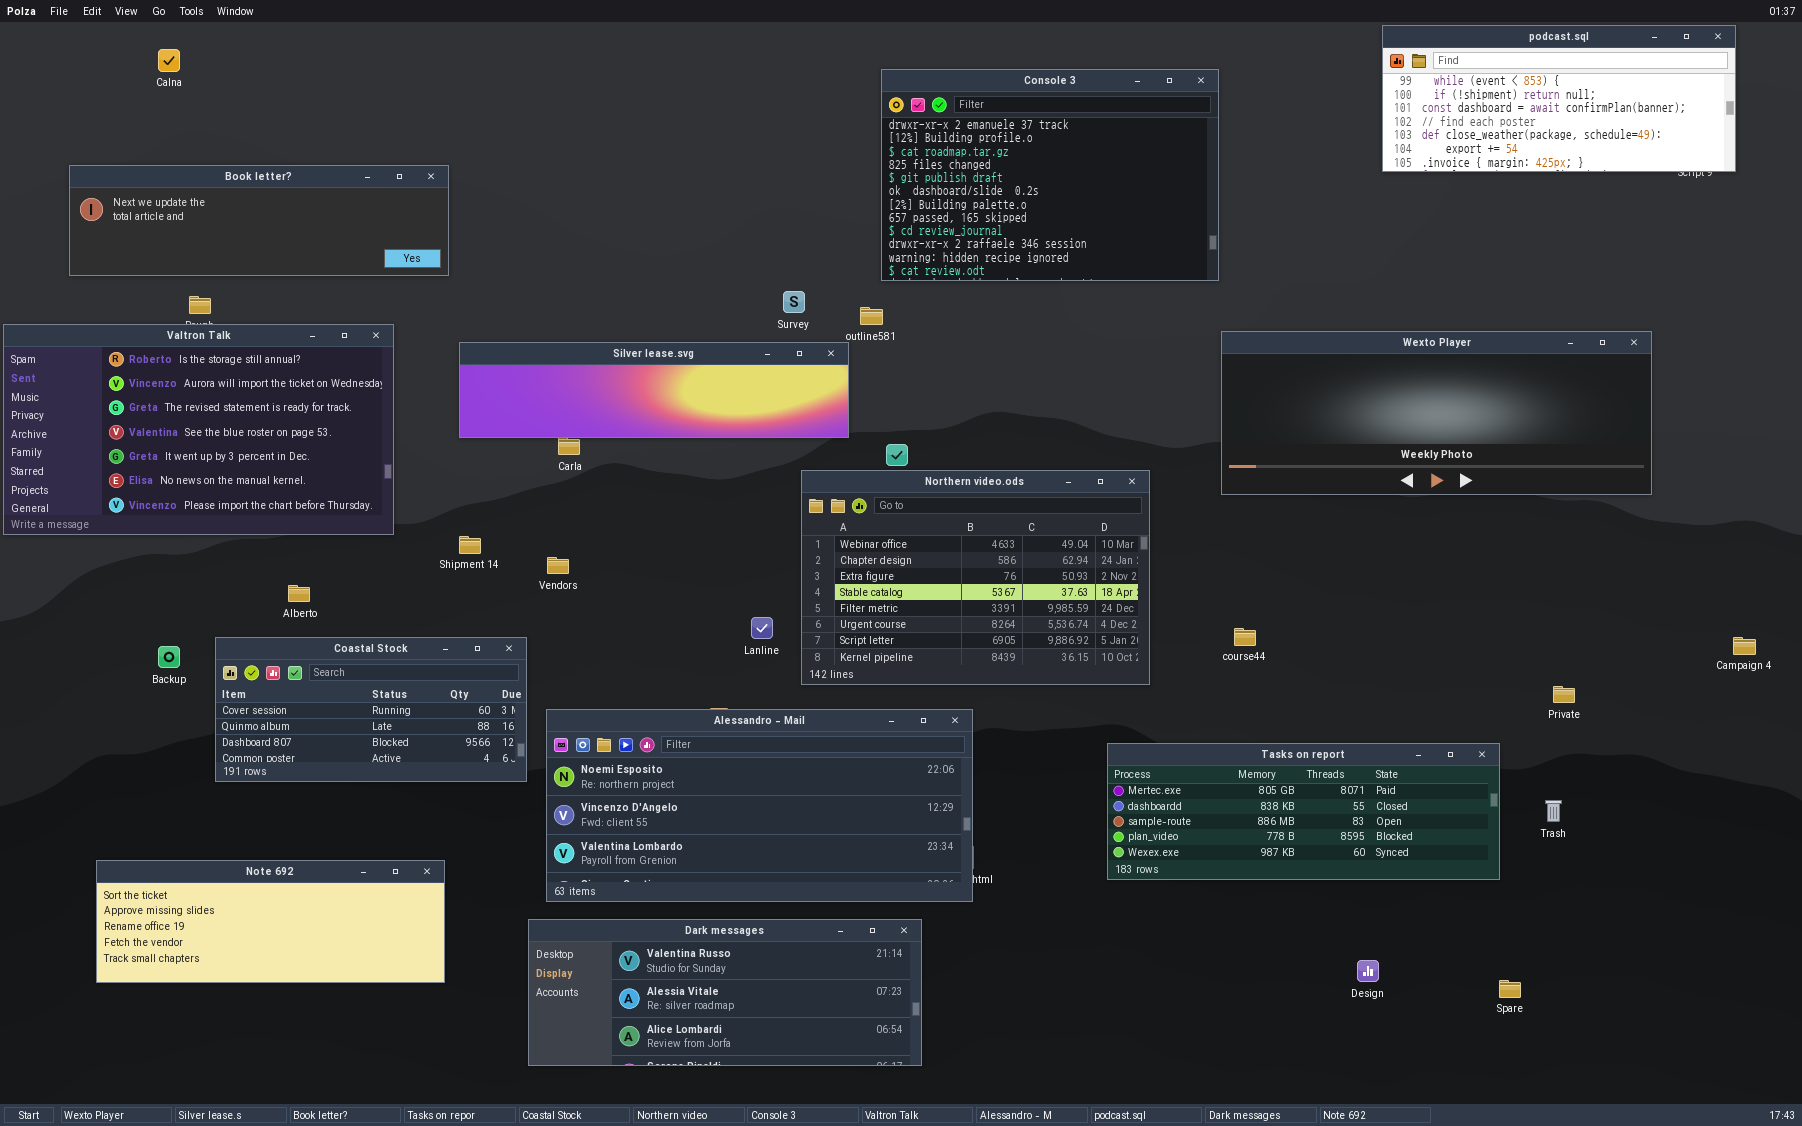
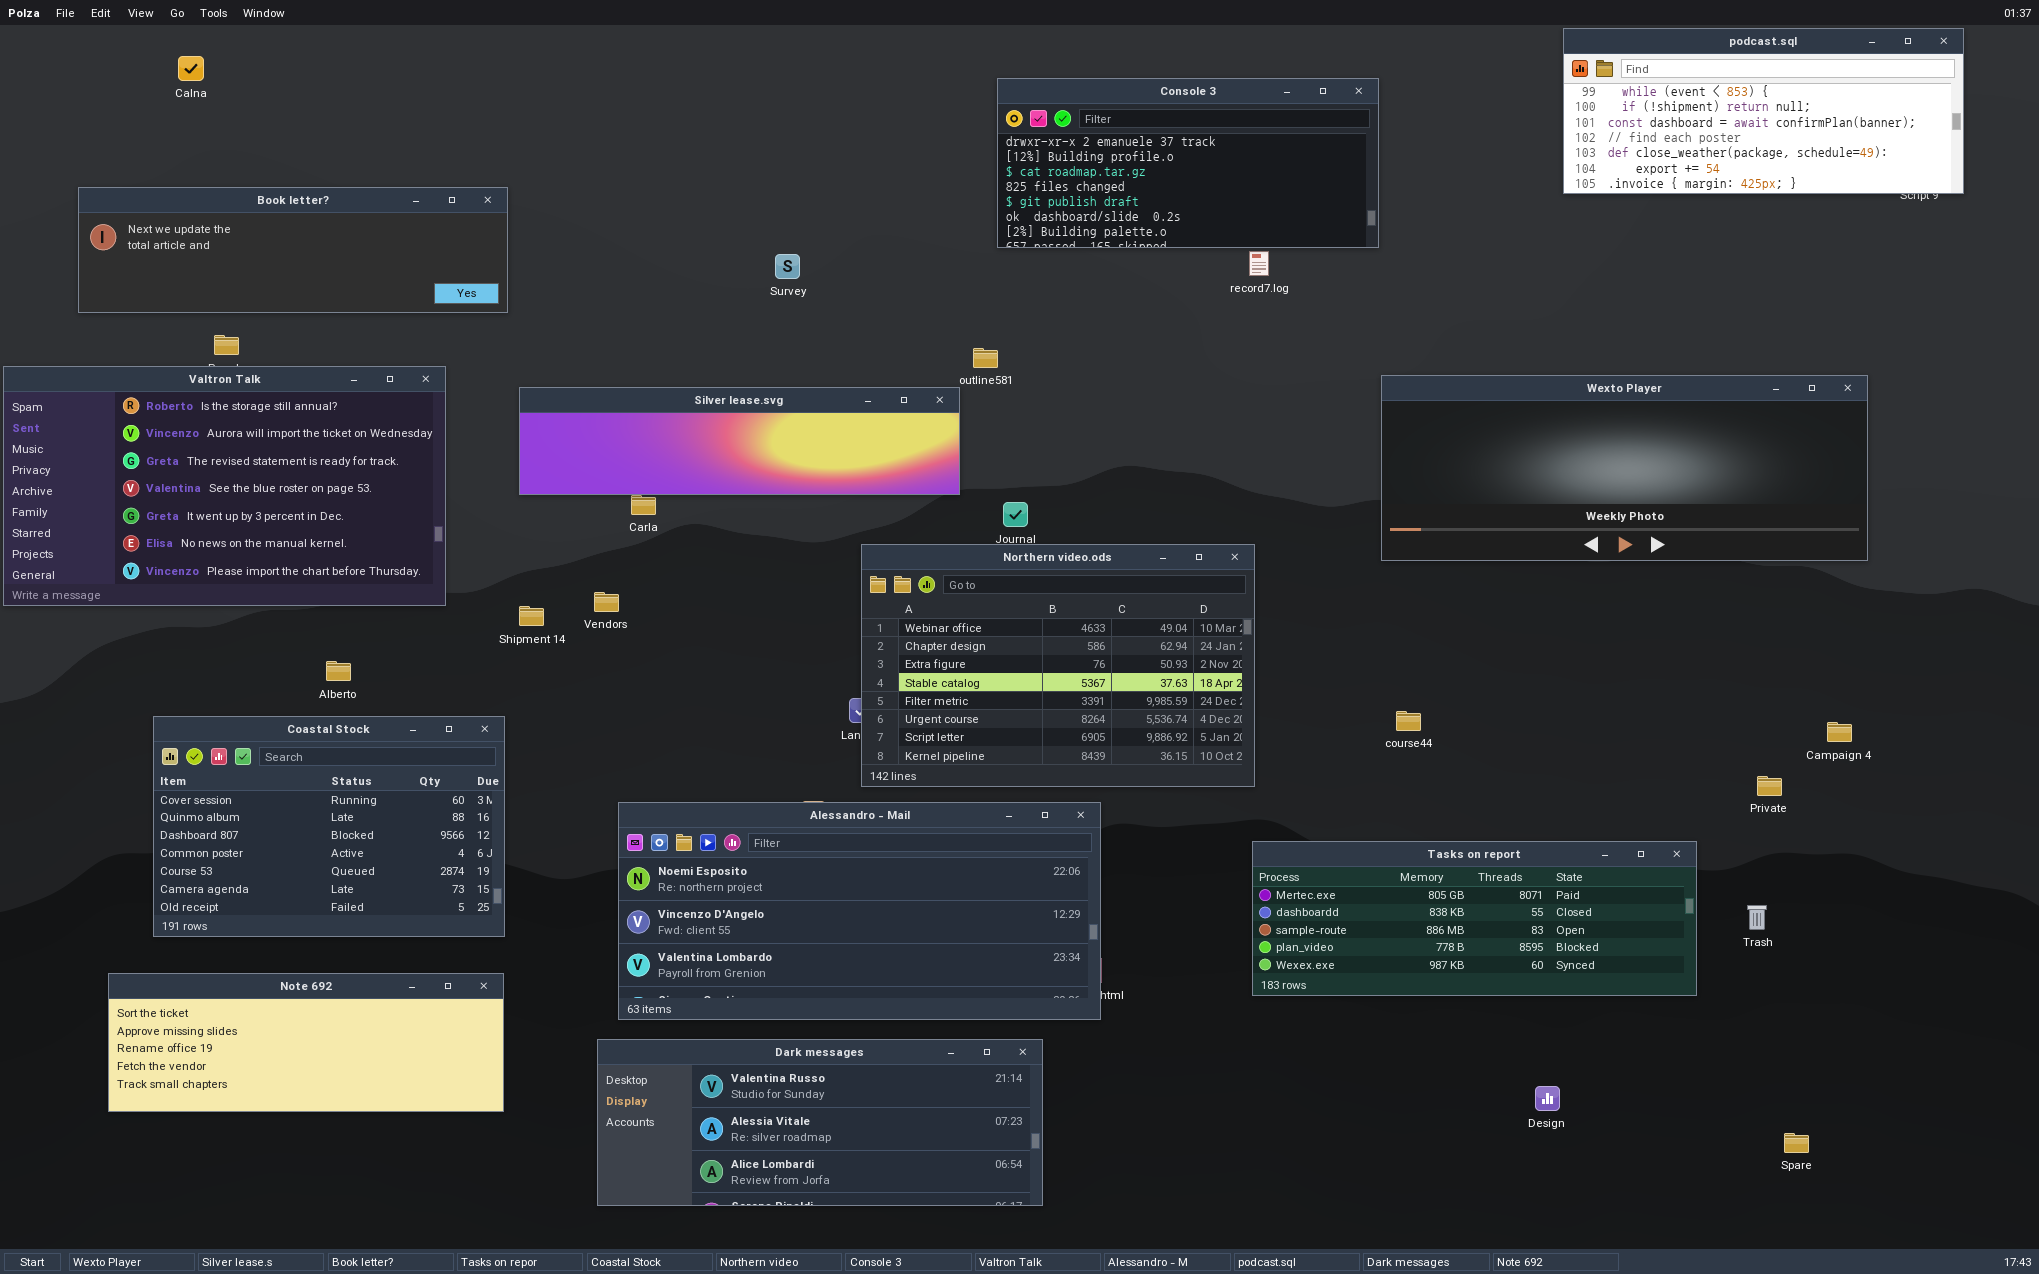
Console 3: [881,69,1219,281] -> [997,78,1379,248], resized
Survey: [783,291,805,313] -> [775,254,800,279], moved
Northern video.ods: [801,470,1150,685] -> [861,544,1255,787], moved
Vendors: [547,557,569,574] -> [594,592,619,612], moved
Coastal Stock: [215,637,527,782] -> [153,716,505,937], moved, resized
Campaign 4: [1733,637,1756,655] -> [1827,722,1852,742], moved
Spare: [1499,980,1521,998] -> [1784,1133,1809,1153], moved

